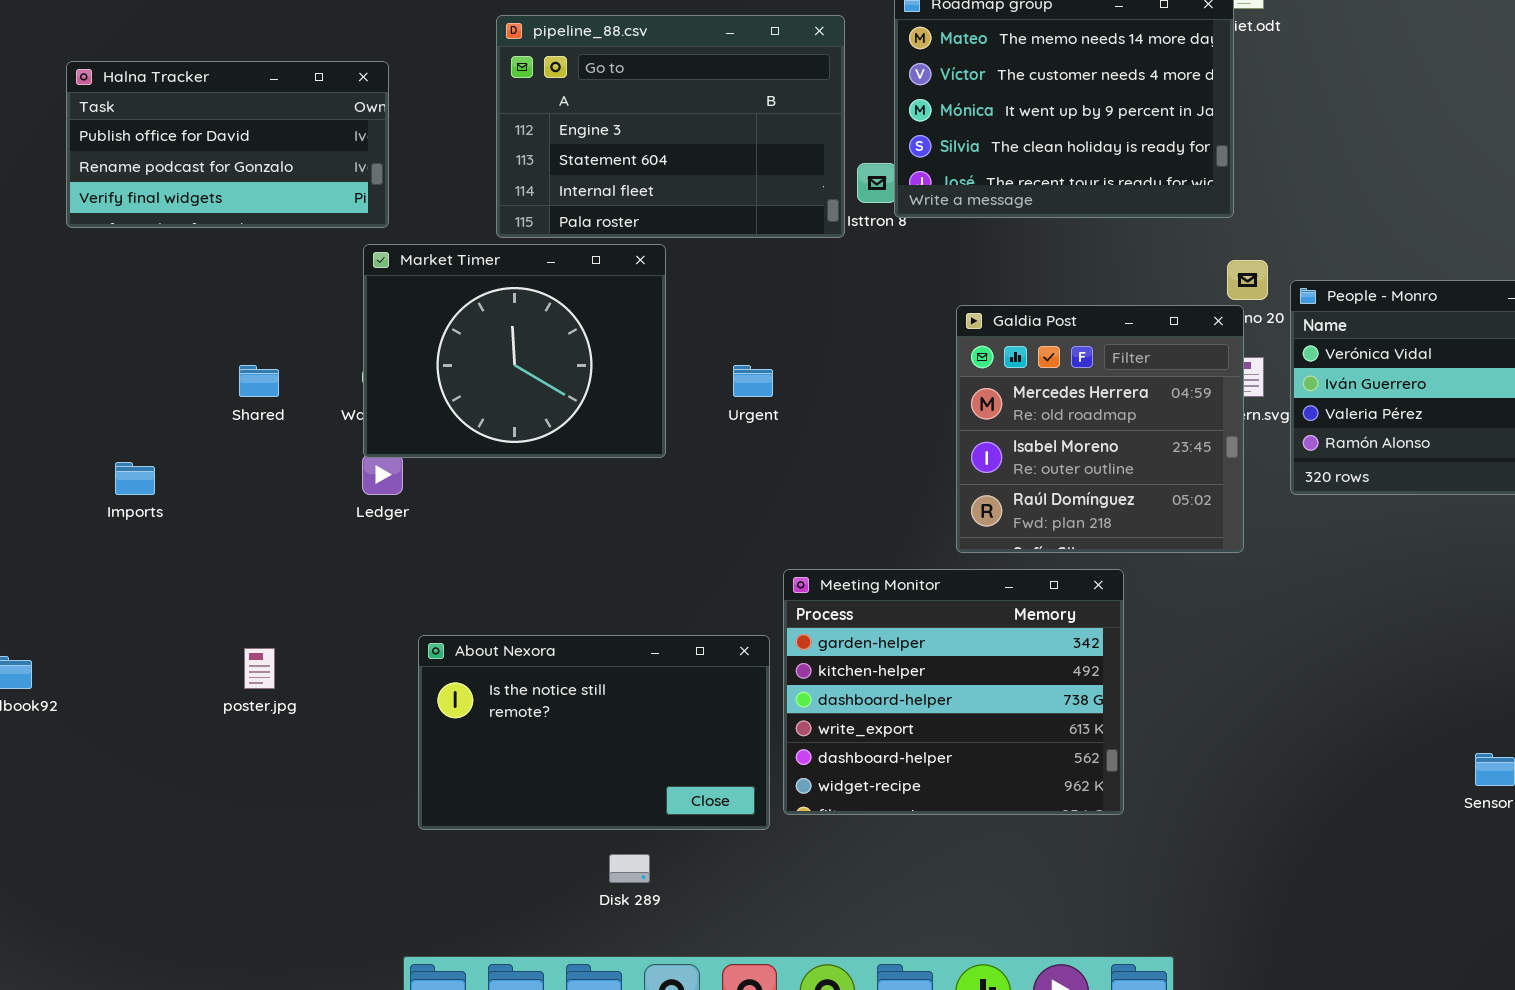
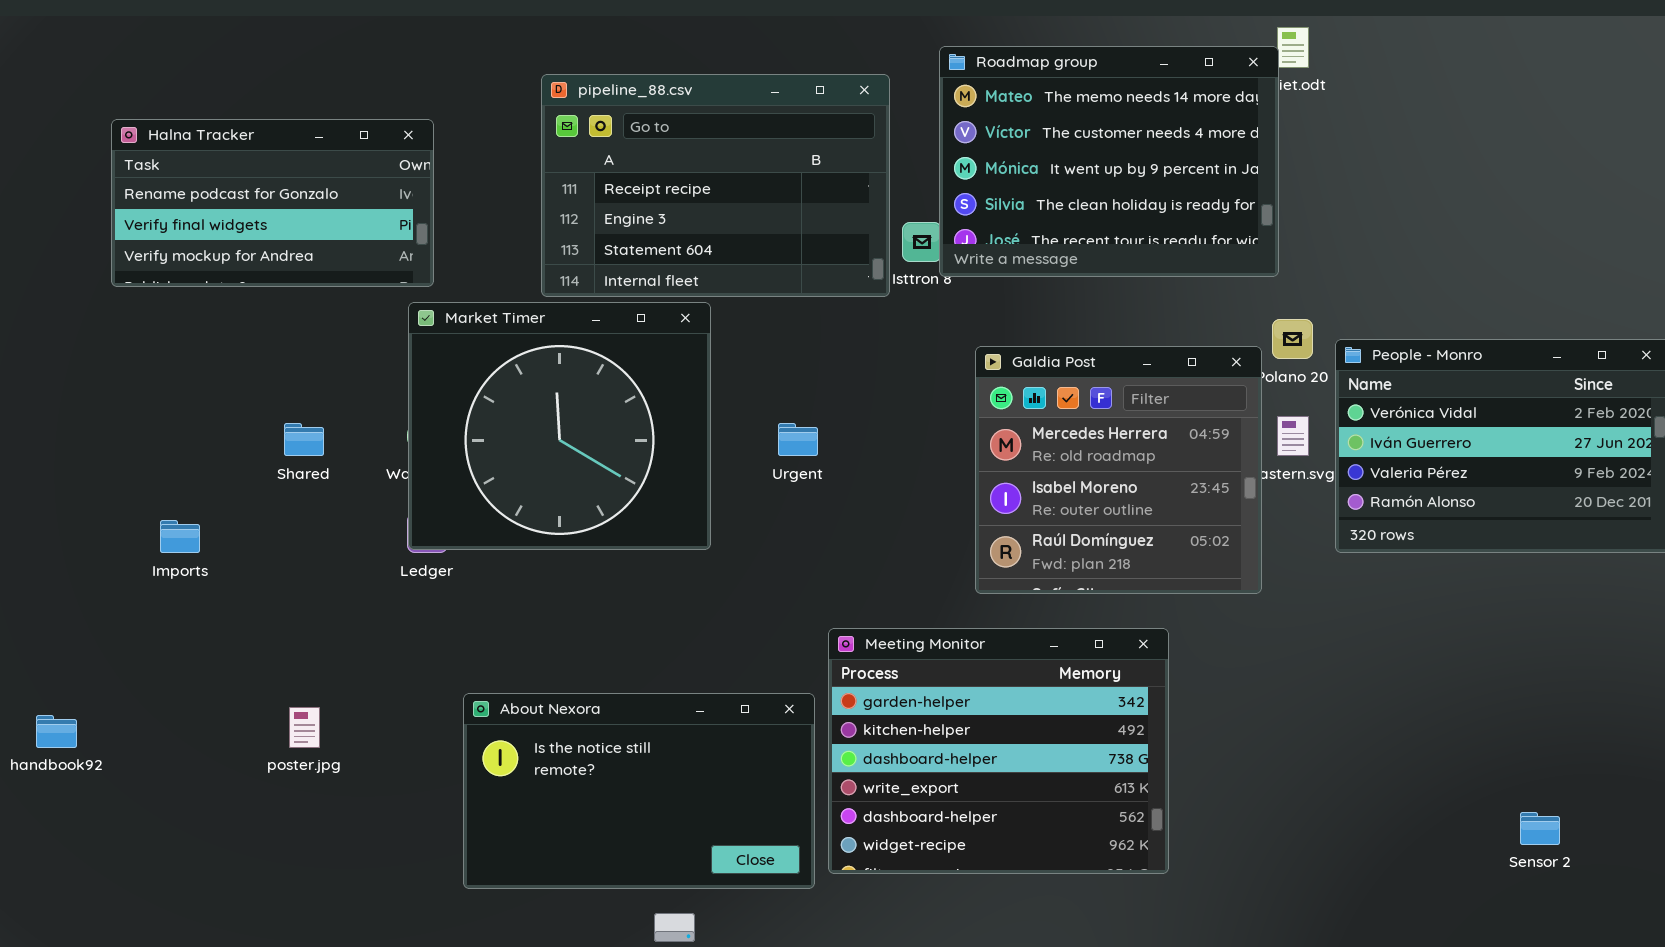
pipeline_88.csv: [496,15,845,238] -> [541,74,890,297], scrolled up 1 row
Halna Tracker: [66,61,389,228] -> [111,119,434,287], scrolled down 1 row
Market Timer: [363,244,666,458] -> [408,302,711,550], resized
Galdia Post: [956,305,1244,553] -> [975,346,1262,594], moved

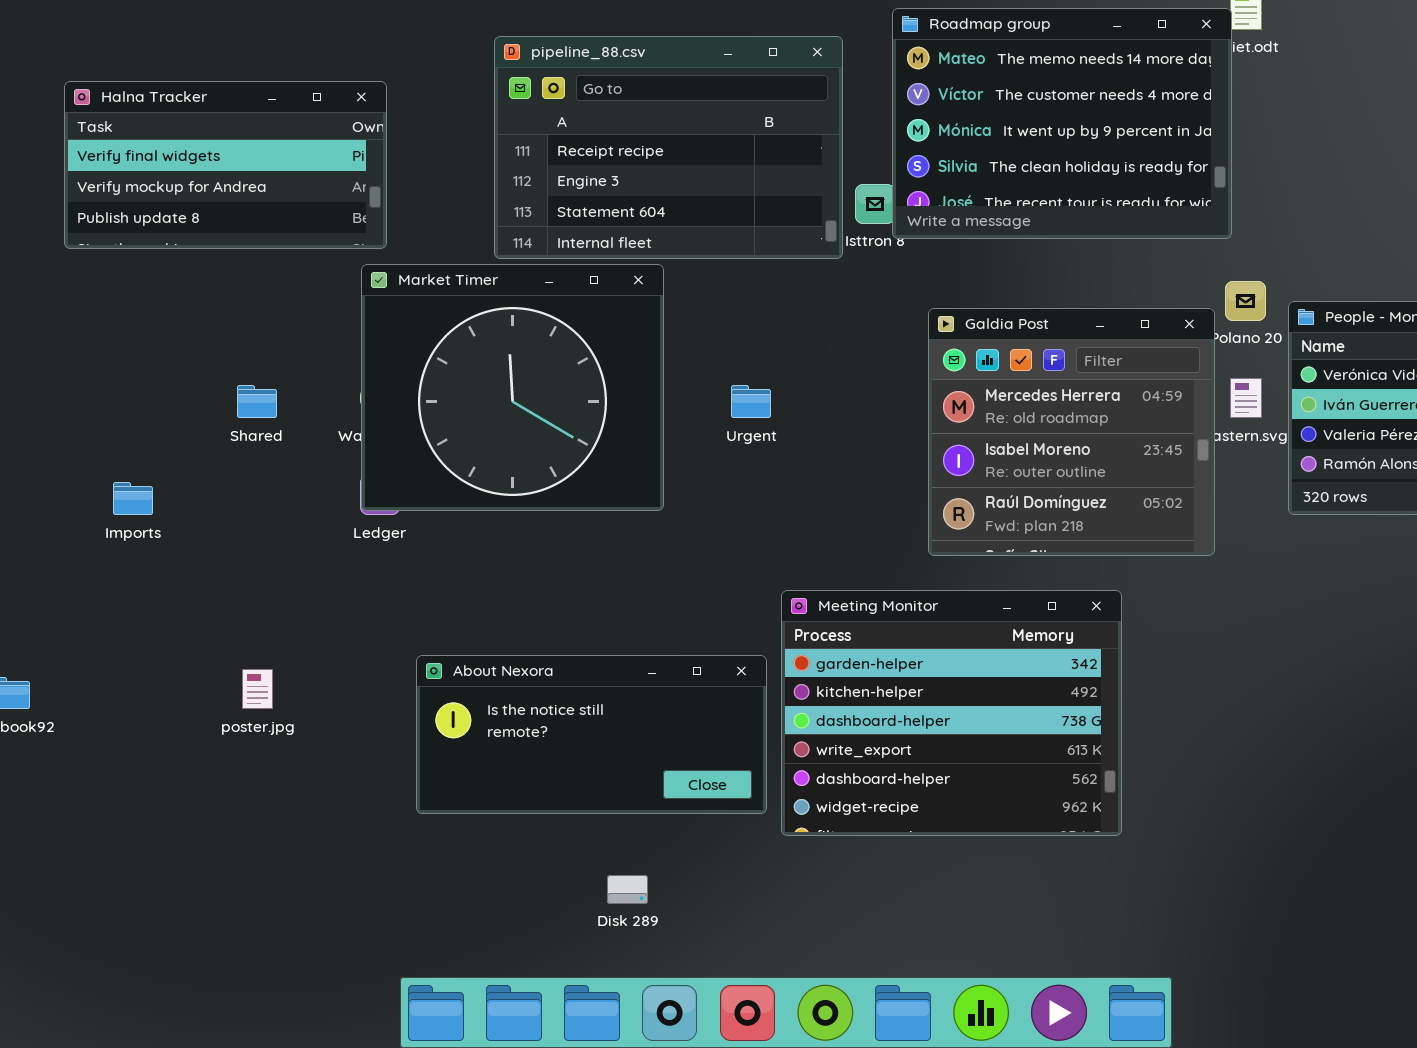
Halna Tracker: [111,119,434,287] -> [64,81,387,249], scrolled down 1 row
About Nexora: [463,693,815,889] -> [416,655,767,814], resized

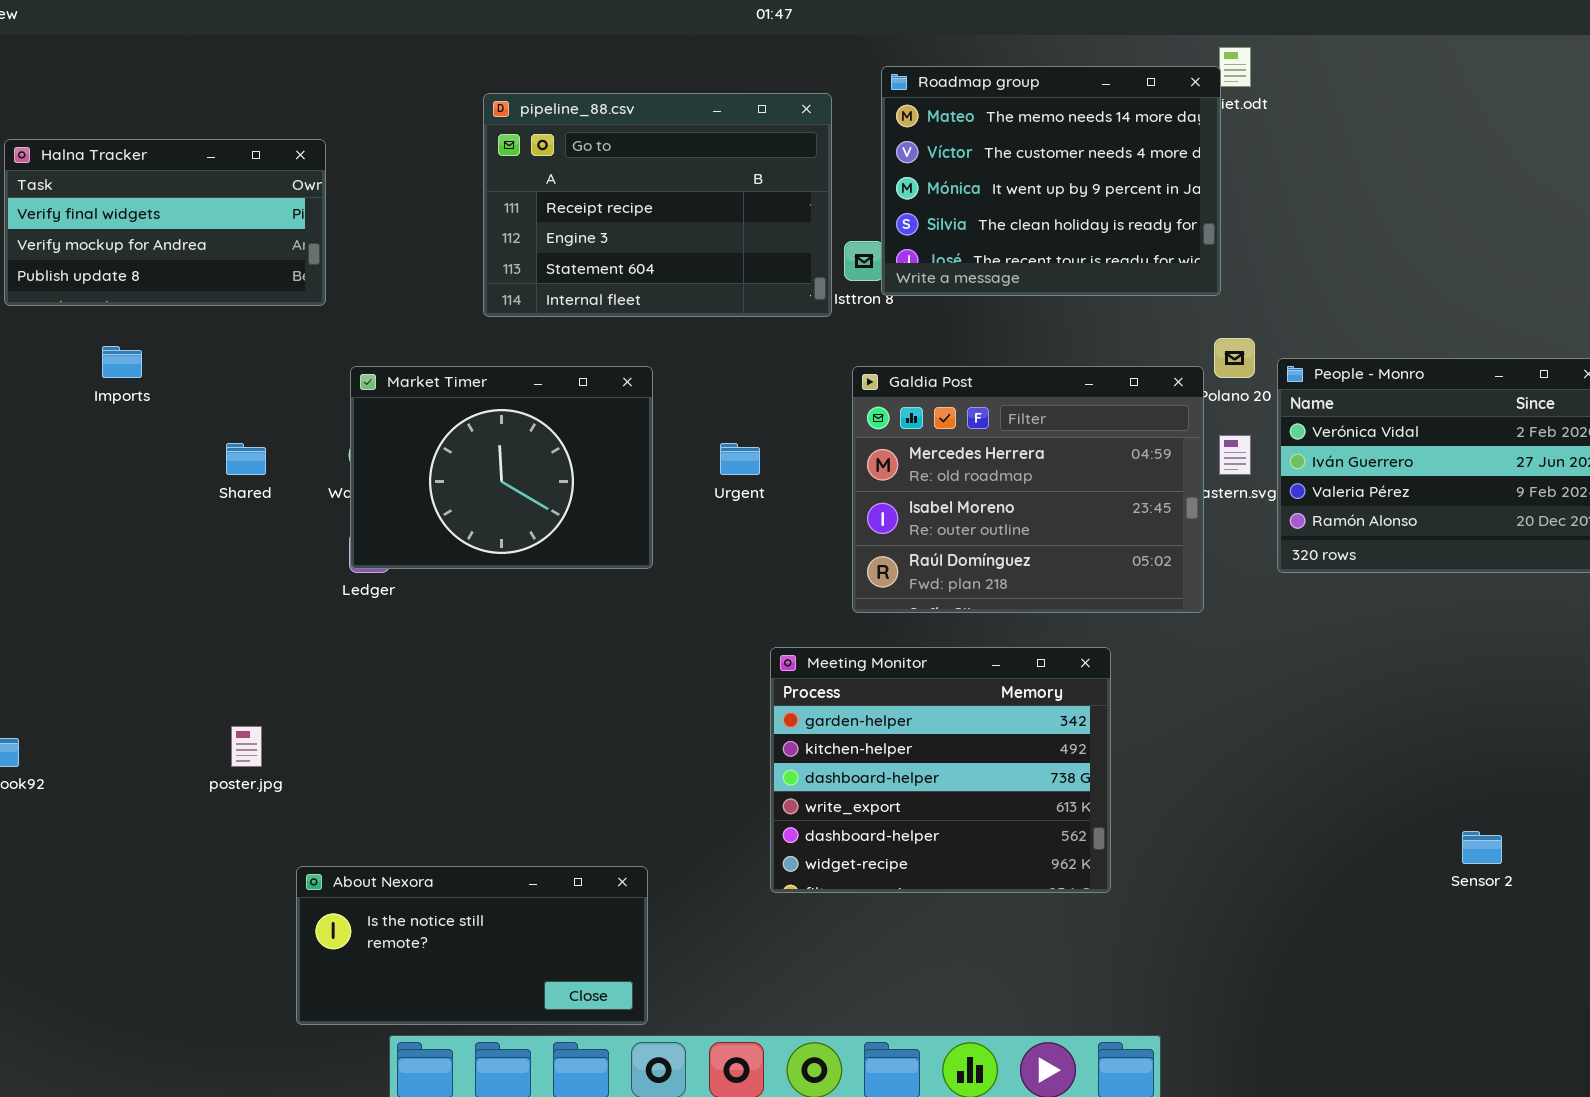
Halna Tracker: [64,81,387,249] -> [4,139,326,306], moved
Market Timer: [361,264,664,511] -> [350,366,653,569], resized
Galdia Post: [928,308,1215,556] -> [852,366,1204,613], resized
Imports: [113,482,153,515] -> [102,346,142,378], moved
About Nexora: [416,655,767,814] -> [296,866,648,1025], moved

